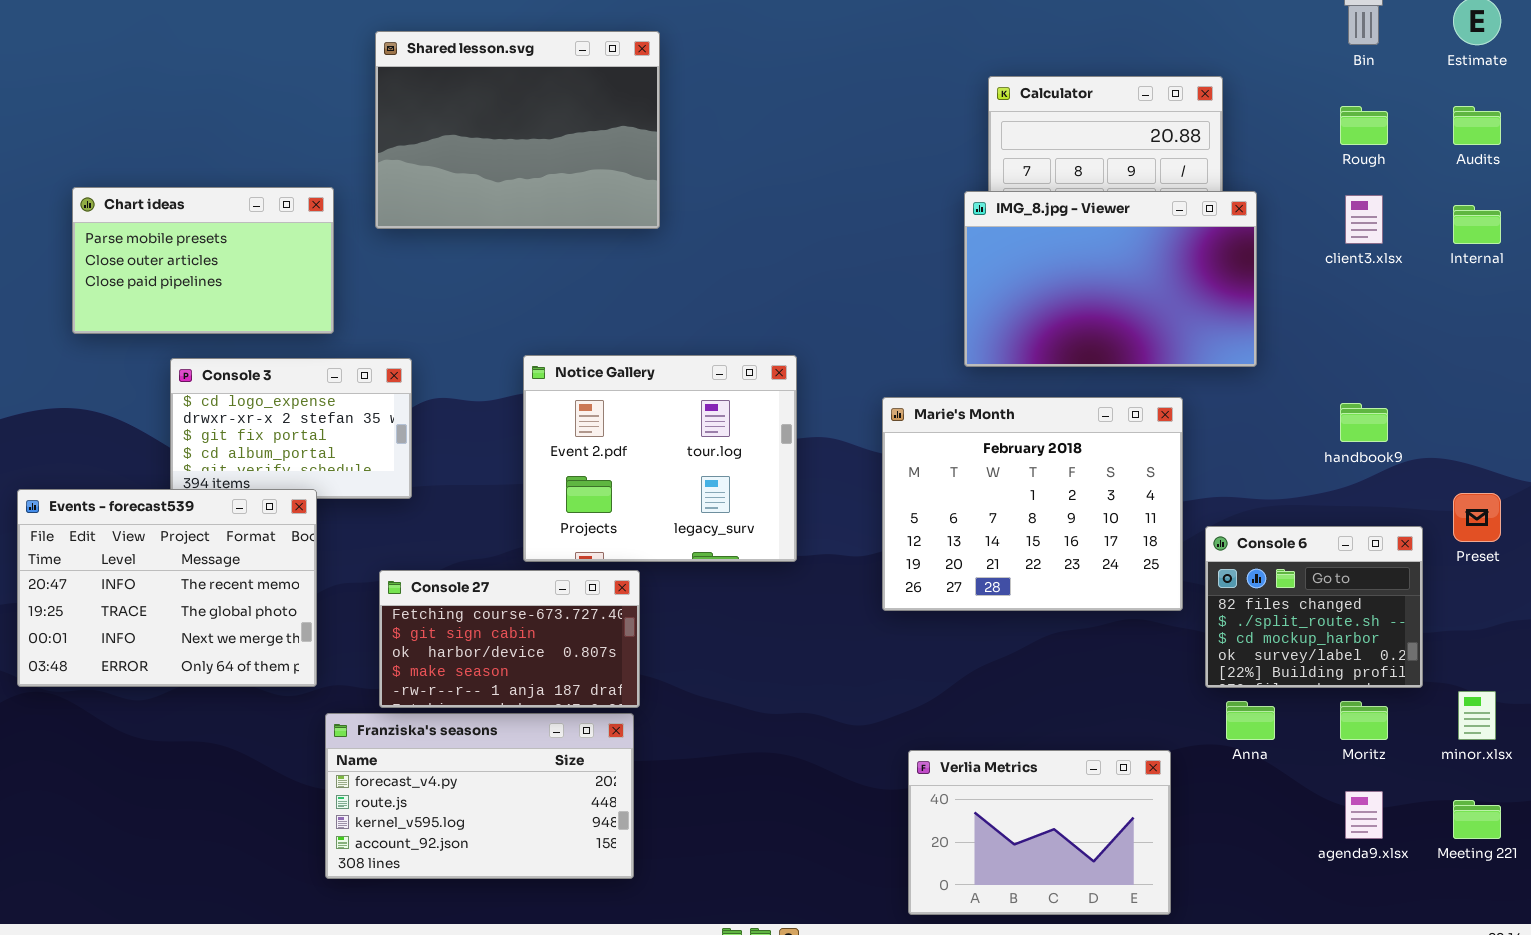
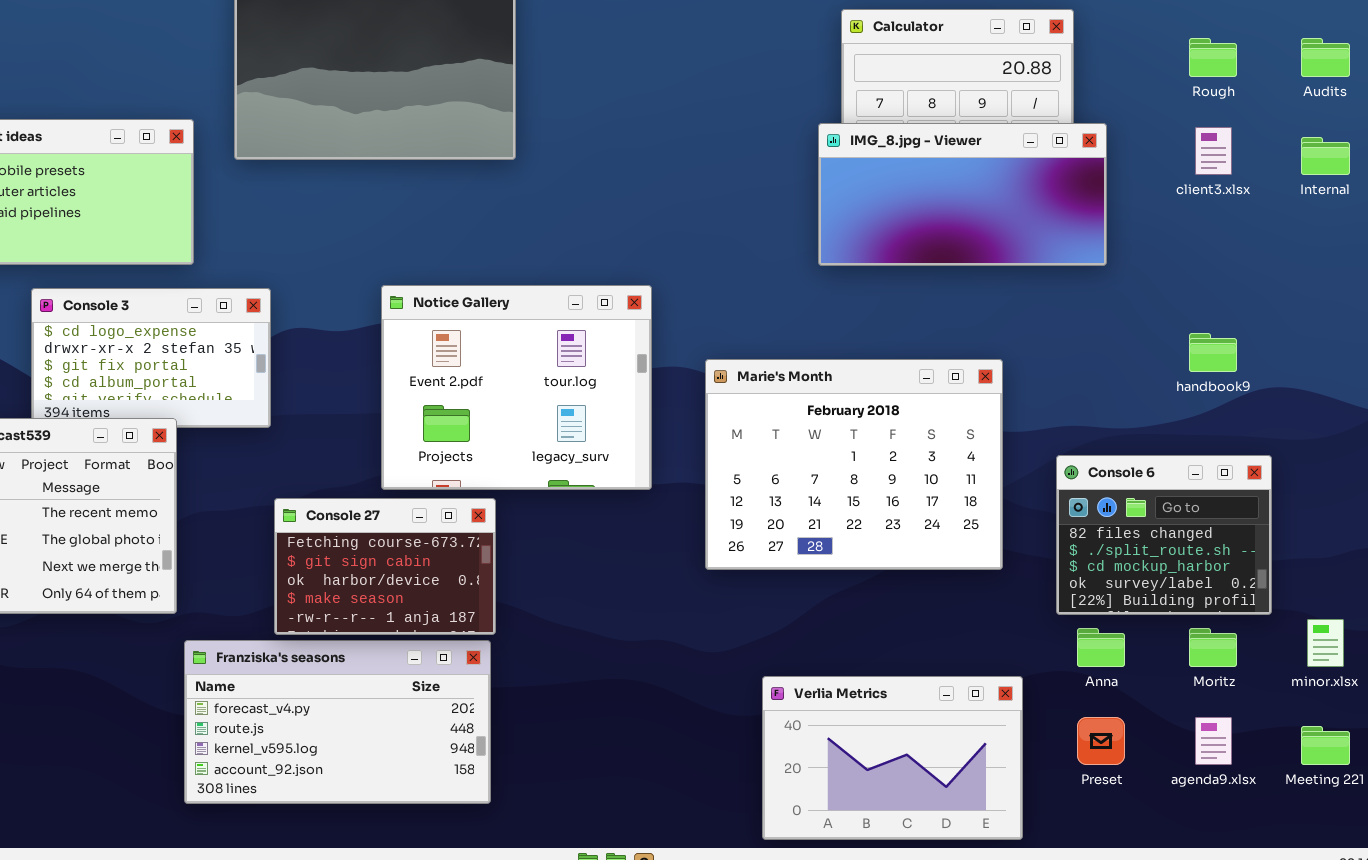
IMG_8.jpg - Viewer: [964,191,1257,367] -> [818,123,1107,266], resized
Marie's Month: [882,397,1183,611] -> [705,359,1003,570], moved
Preset: [1453,493,1501,542] -> [1077,717,1125,765], moved
Console 27: [379,570,640,708] -> [274,498,496,635], resized

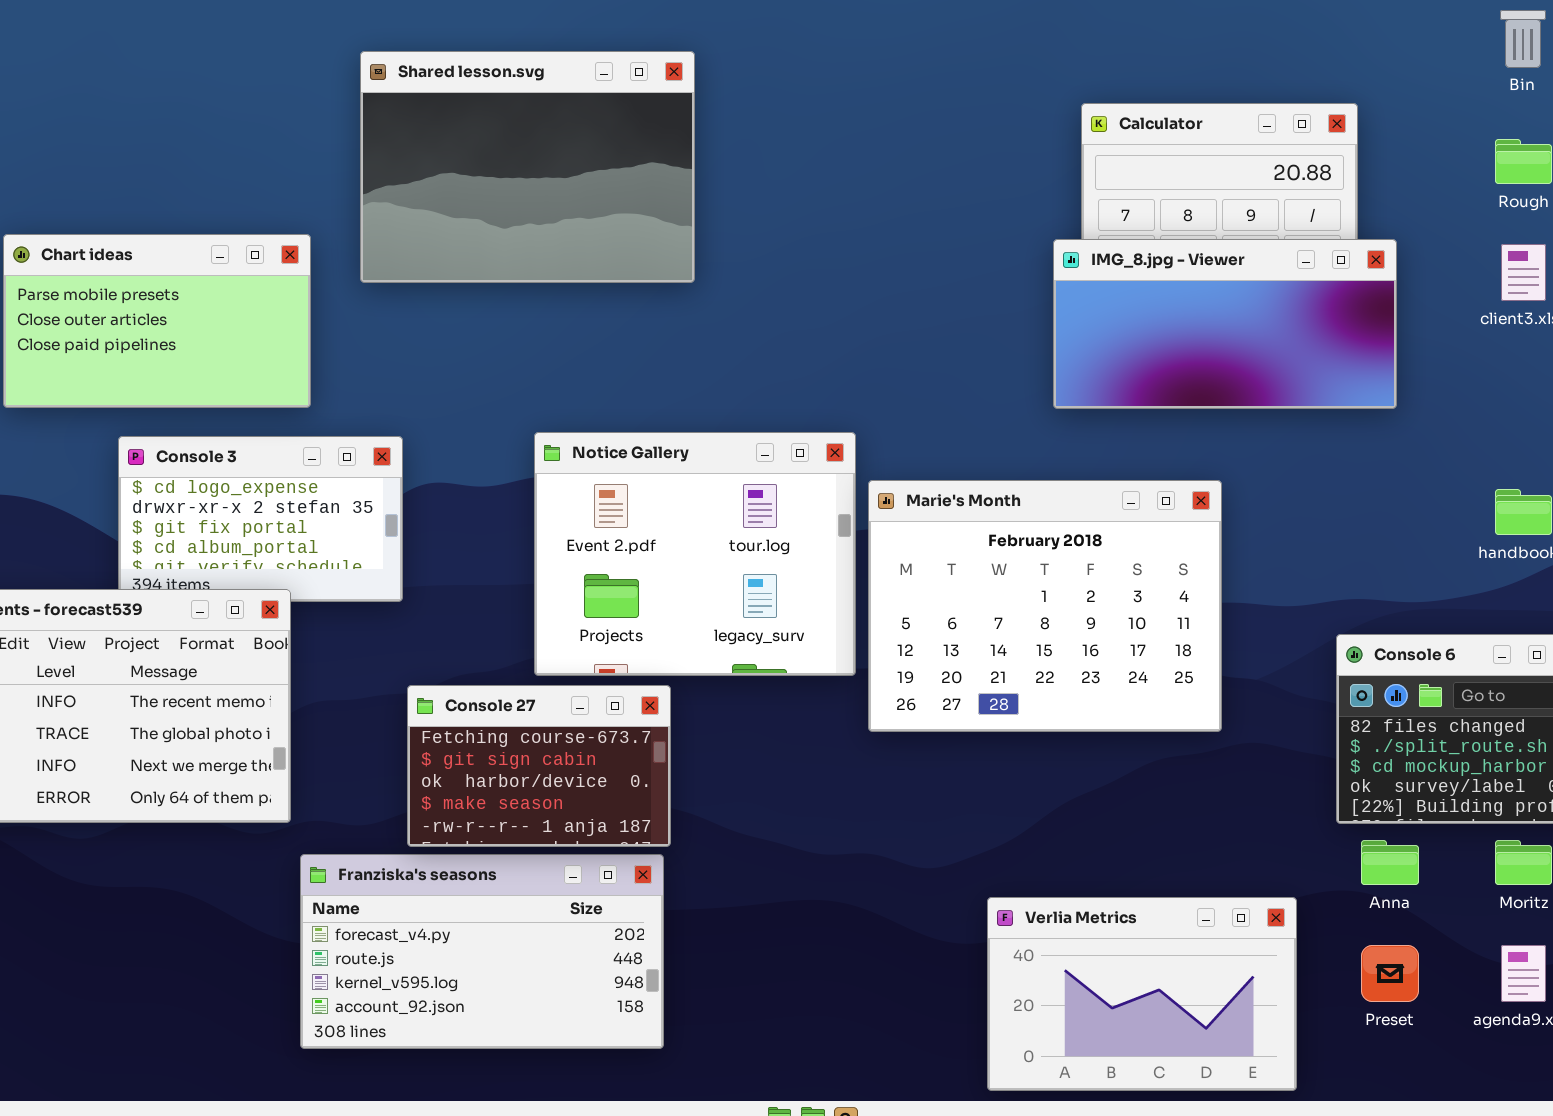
Marie's Month: [705,359,1003,570] -> [868,480,1222,732], moved

